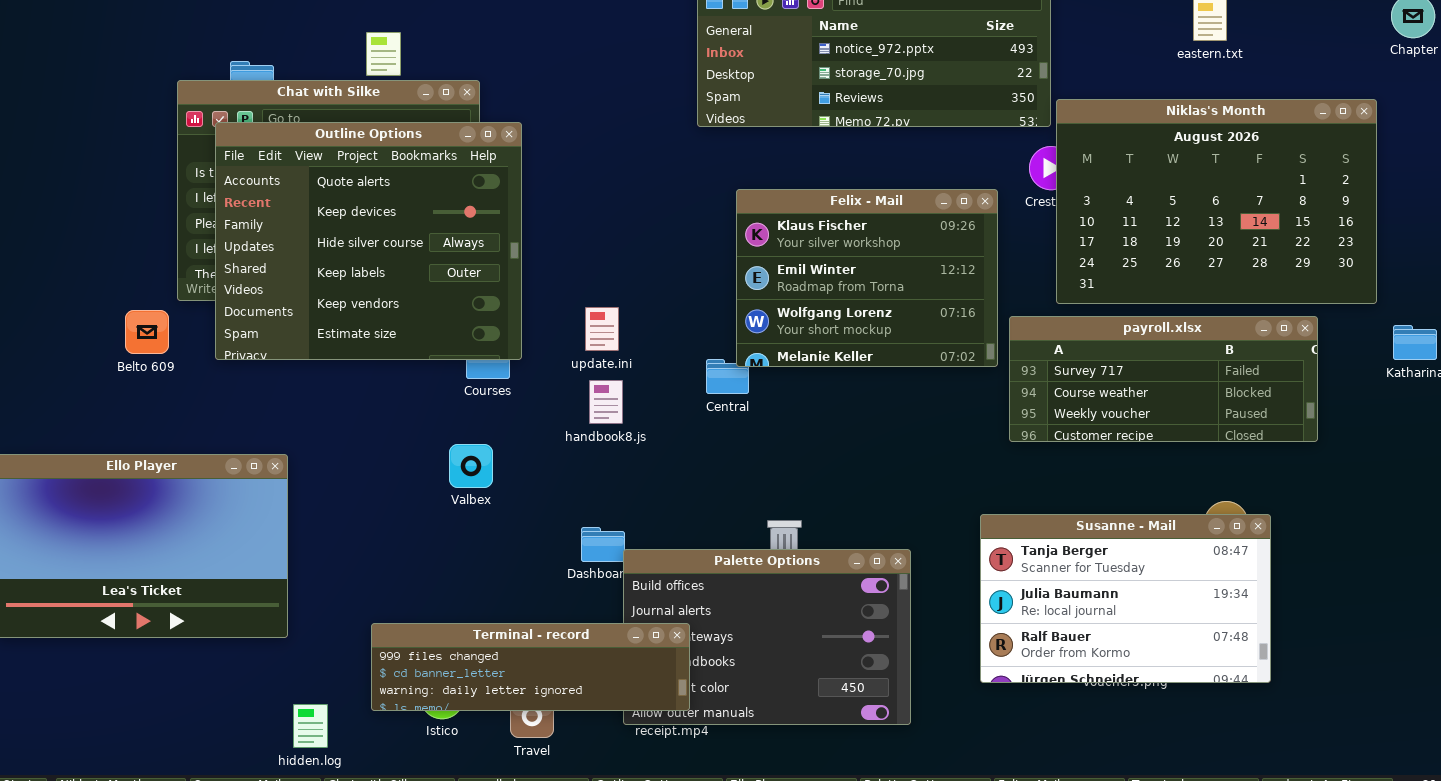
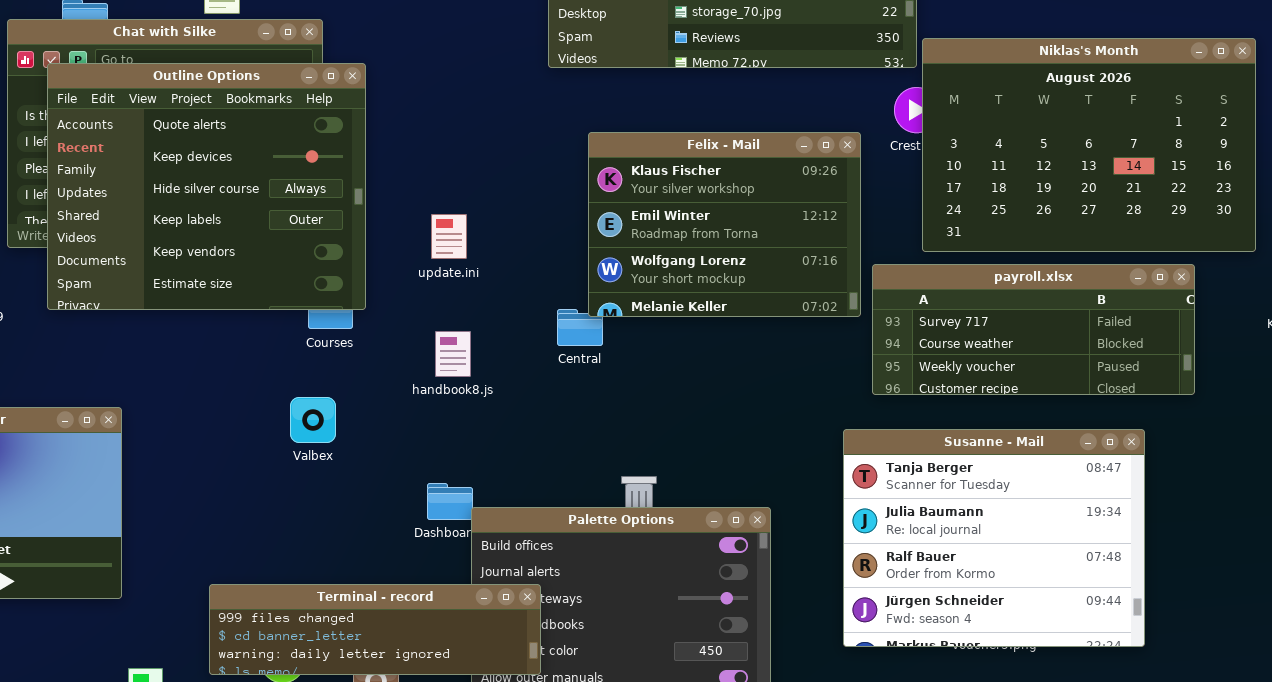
update.ini: [585,307,619,351] -> [431,214,467,259], moved
Susanne - Mail: [980,514,1271,683] -> [843,429,1145,647], resized

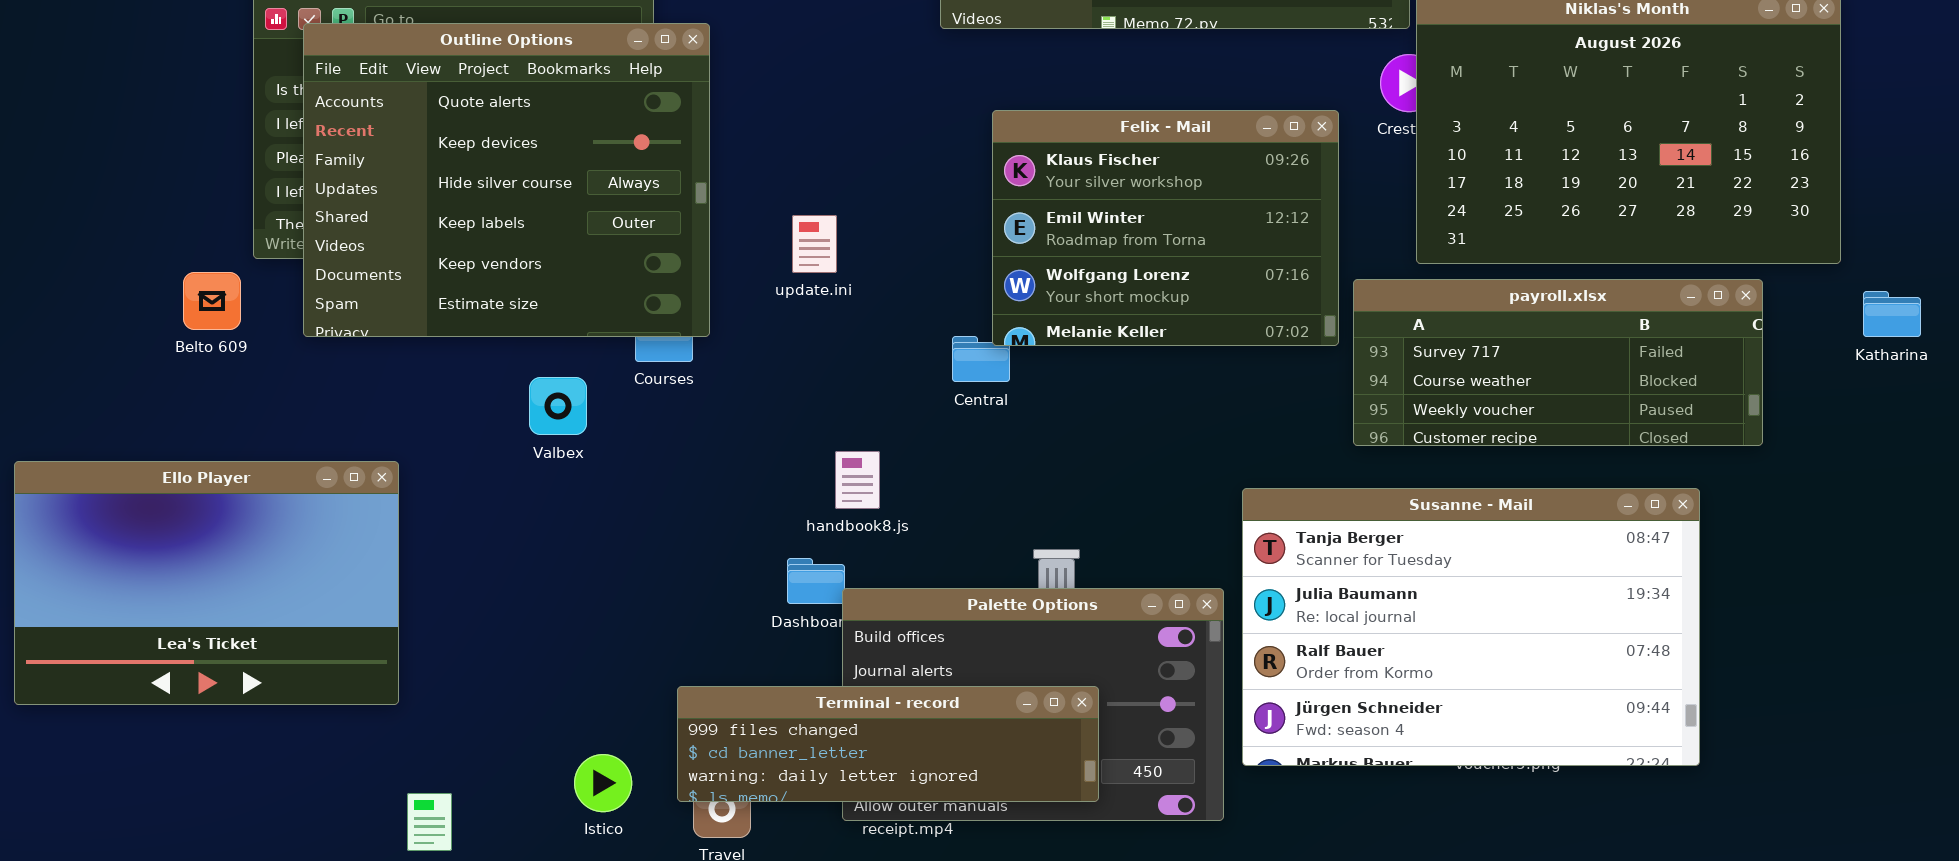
handbook8.js: [435,331,471,377] -> [835,451,880,509], moved
Valbex: [290,397,336,443] -> [529,377,587,435], moved
Susanne - Mail: [843,429,1145,647] -> [1242,488,1700,766], resized
Terminal - record: [209,584,541,675] -> [677,686,1099,802], moved

